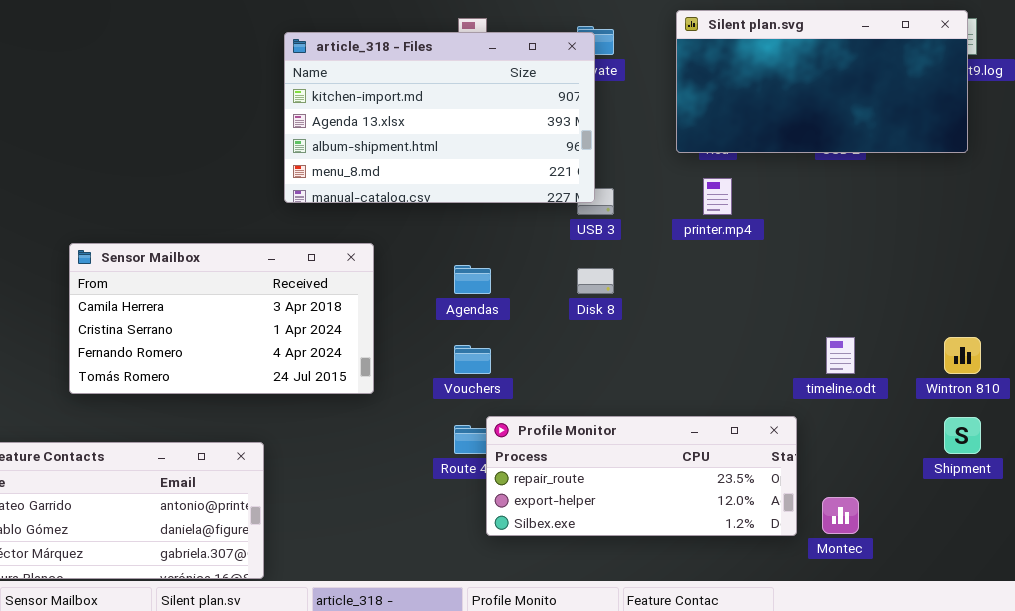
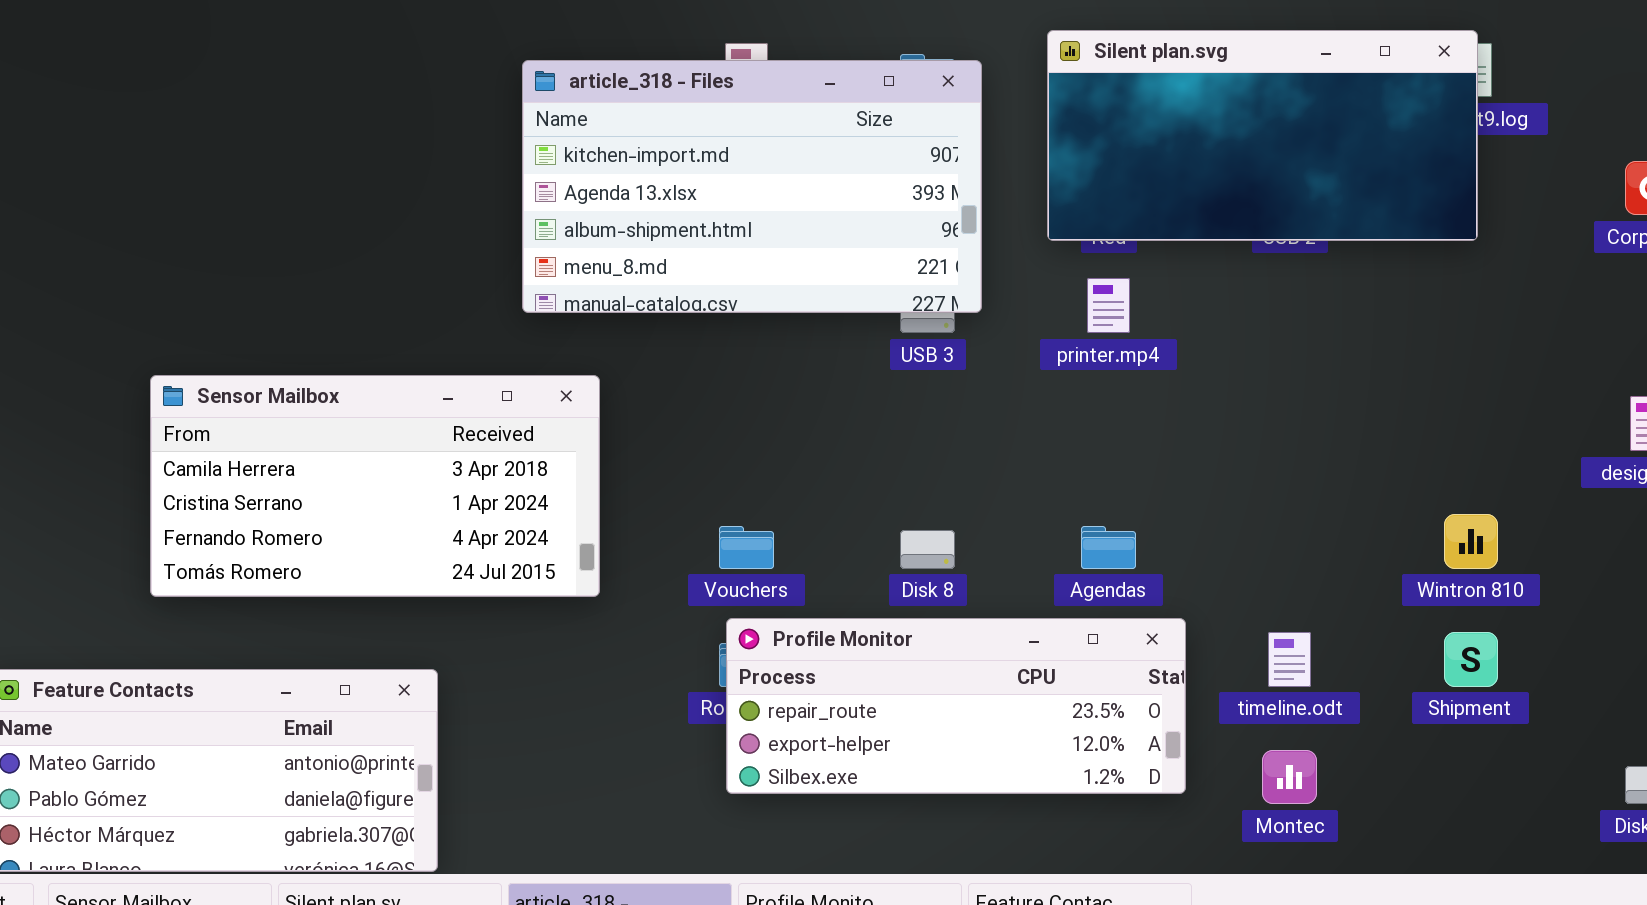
article_318 - Files: [284,32,595,203] -> [522,60,982,313], moved
Agendas: [454,265,491,294] -> [1081,526,1136,569], moved
Disk 8: [577,268,614,294] -> [900,530,955,569], moved
timeline.odt: [826,337,855,374] -> [1268,632,1311,687], moved
Profile Monitor: [486,416,797,536] -> [726,618,1186,794], moved

